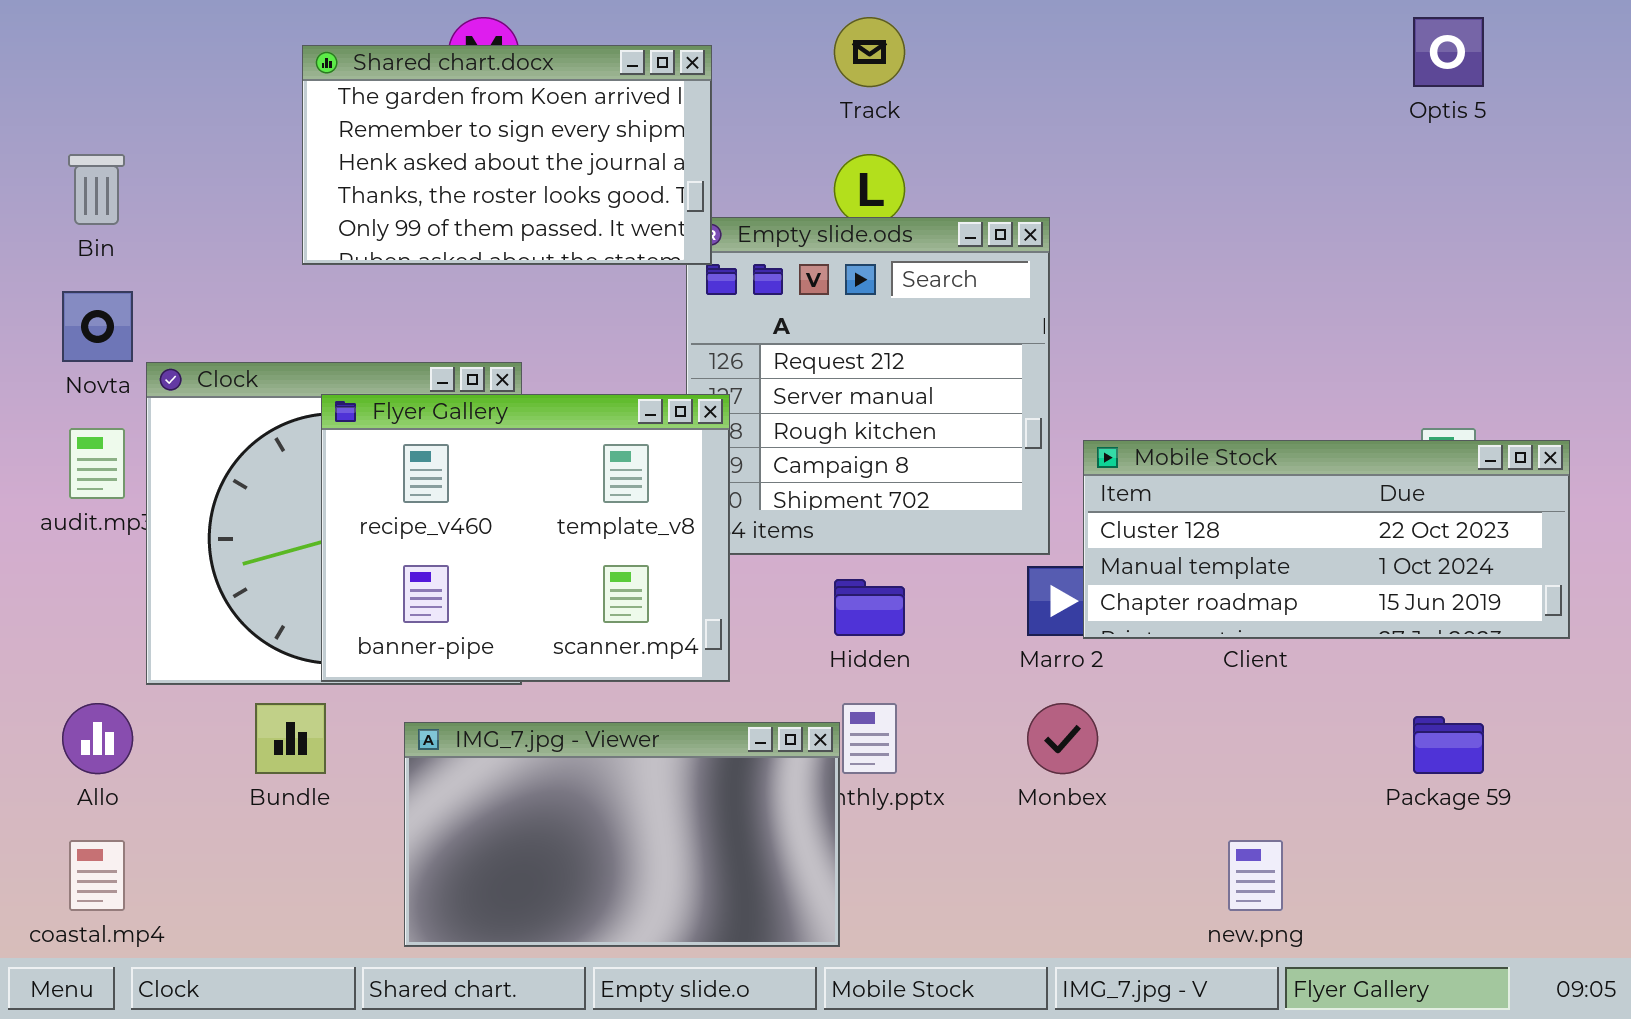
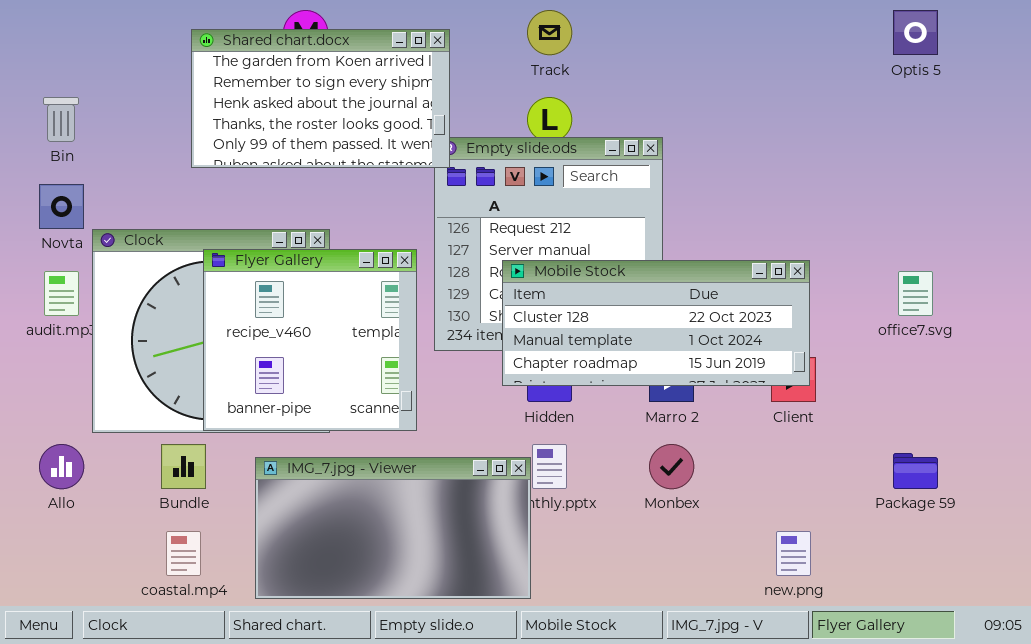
Flyer Gallery: [321,394,730,682] -> [203,249,417,431], resized
Mobile Stock: [1083,440,1570,639] -> [502,260,810,386], moved
coastal.mp4: [69,840,125,911] -> [166,531,201,576], moved

